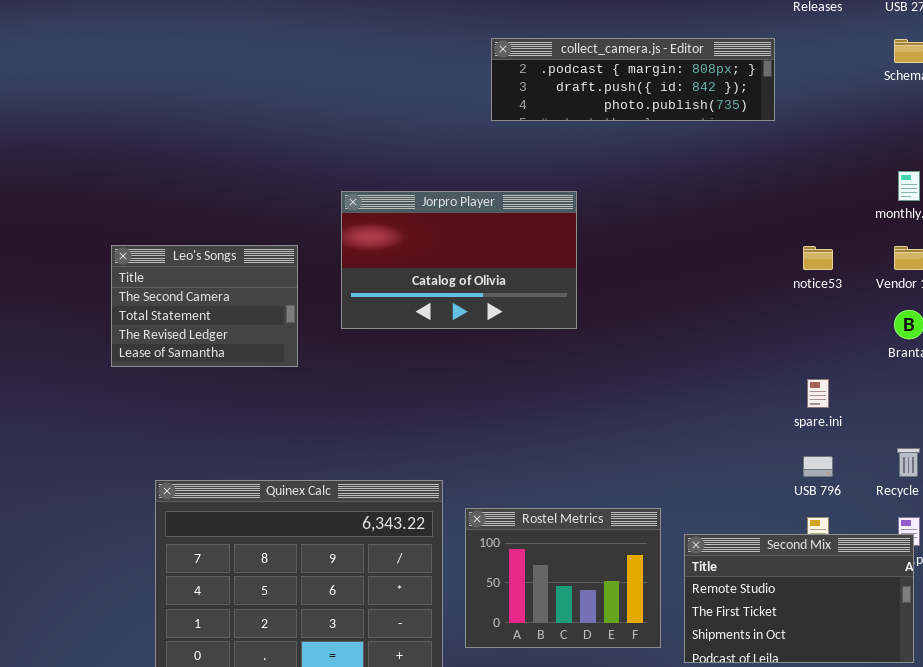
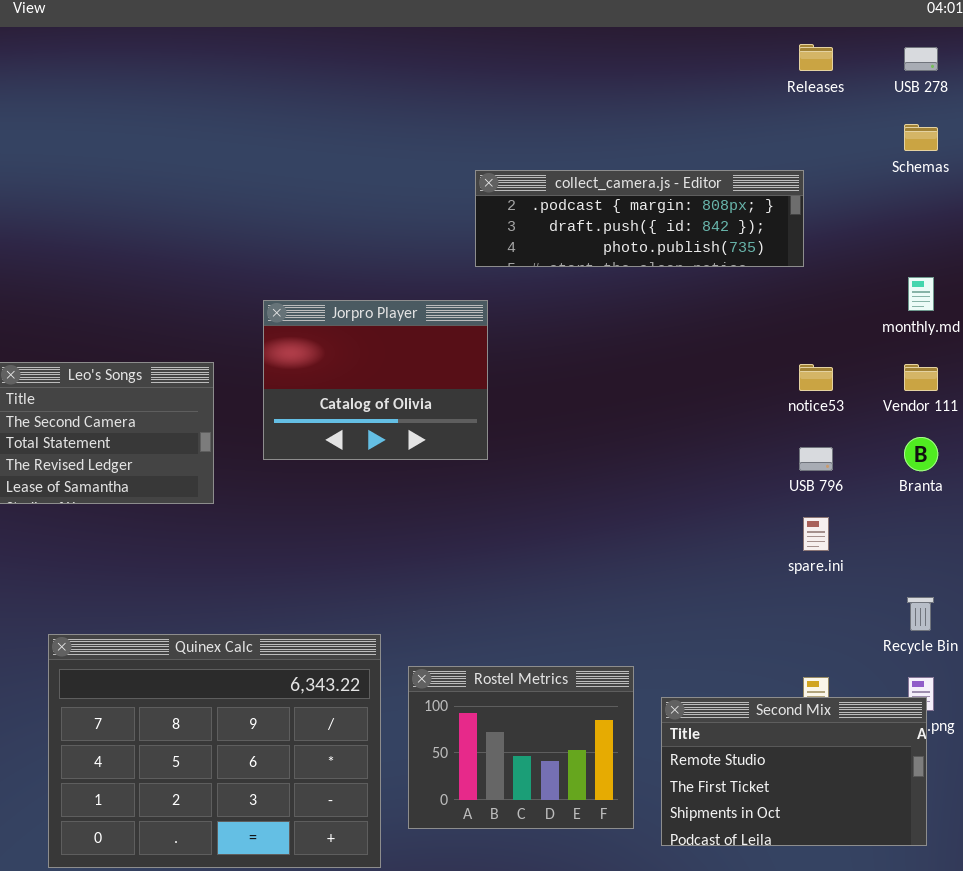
collect_camera.js - Editor: [491,38,775,121] -> [475,170,804,267], moved
Jorpro Player: [341,191,577,329] -> [263,300,488,460], resized
USB 796: [803,456,833,477] -> [799,447,833,471], moved

